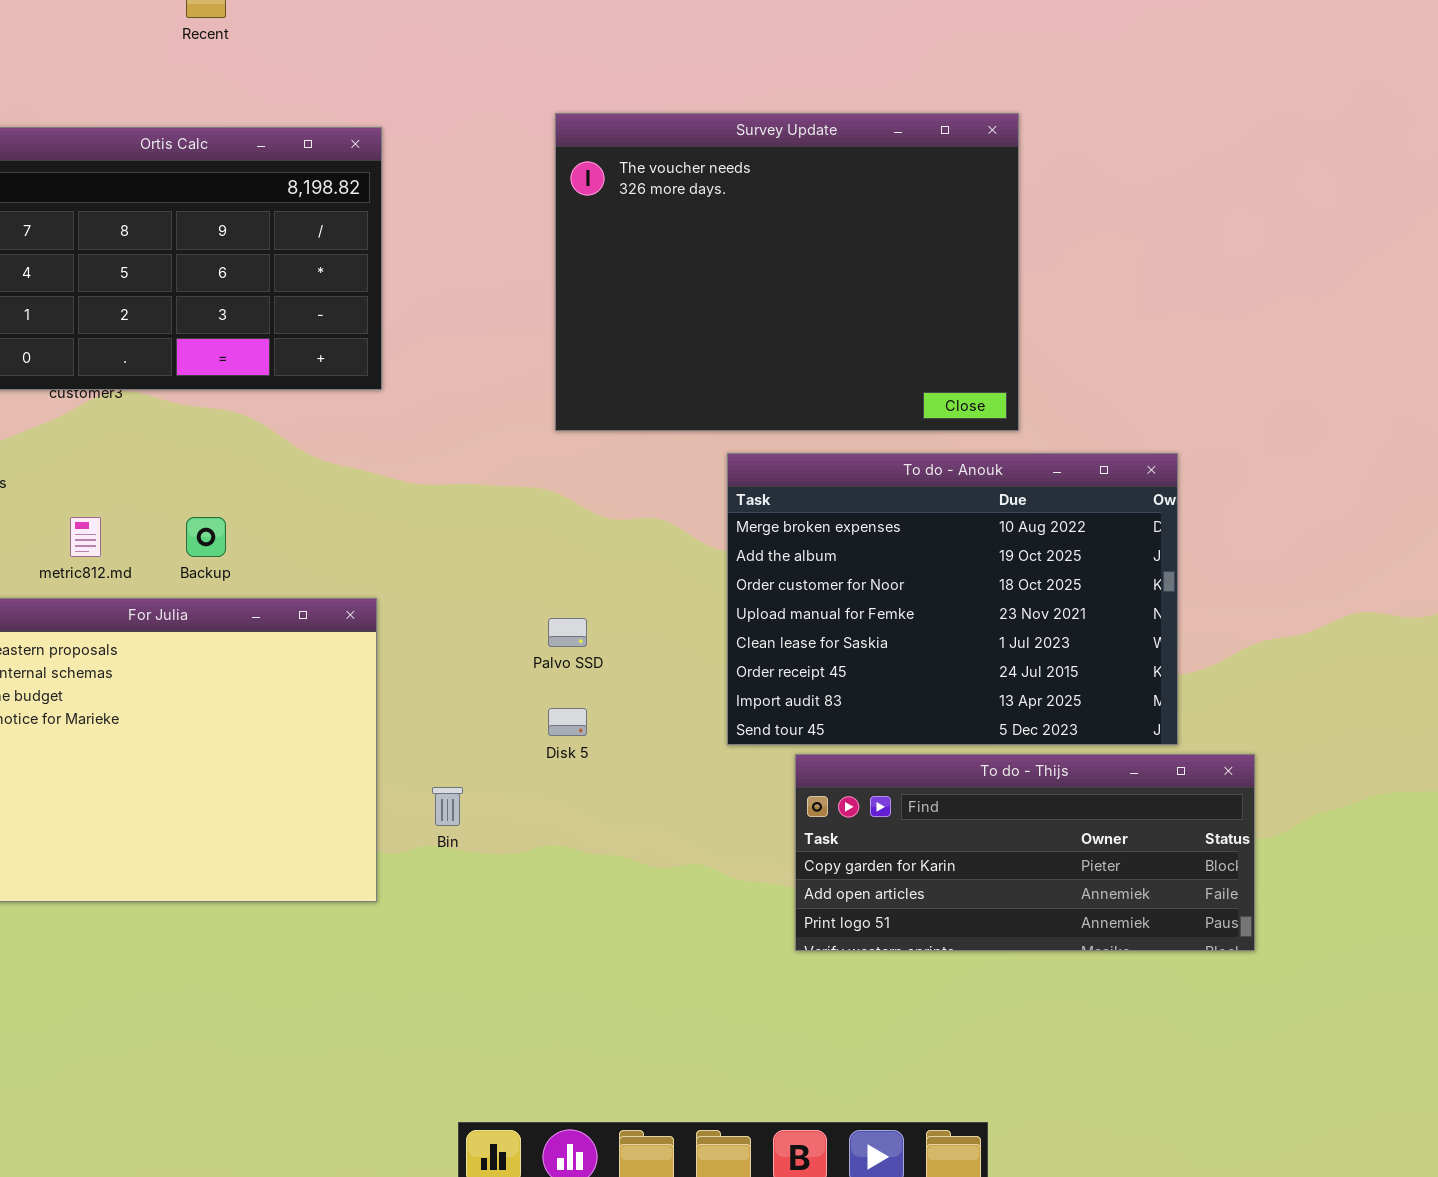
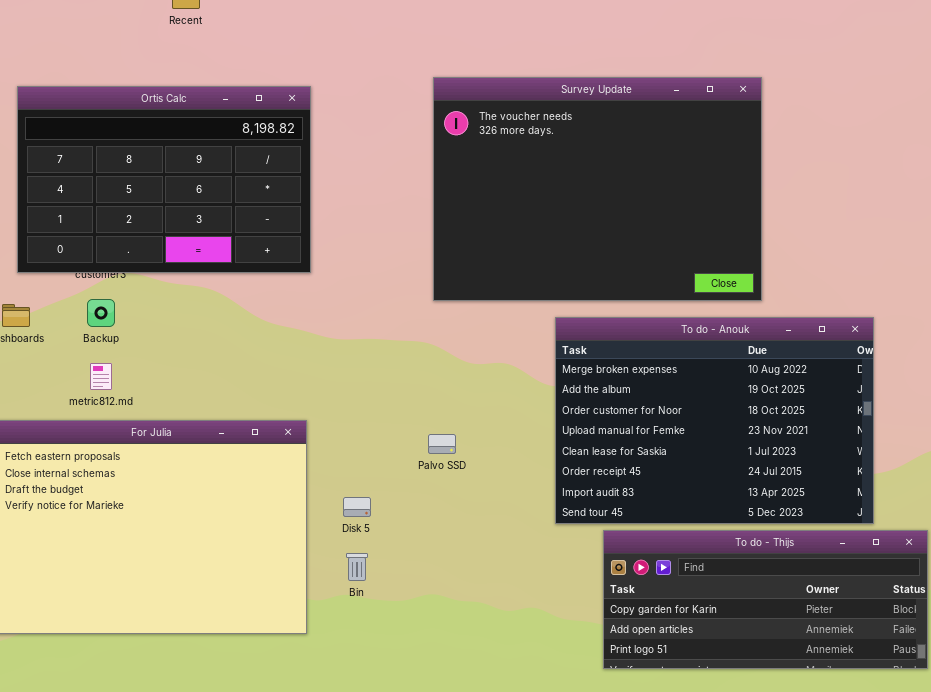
Backup: [186,517,226,557] -> [87,299,115,327], moved
Disk 5: [548,708,587,736] -> [343,497,371,517], moved

